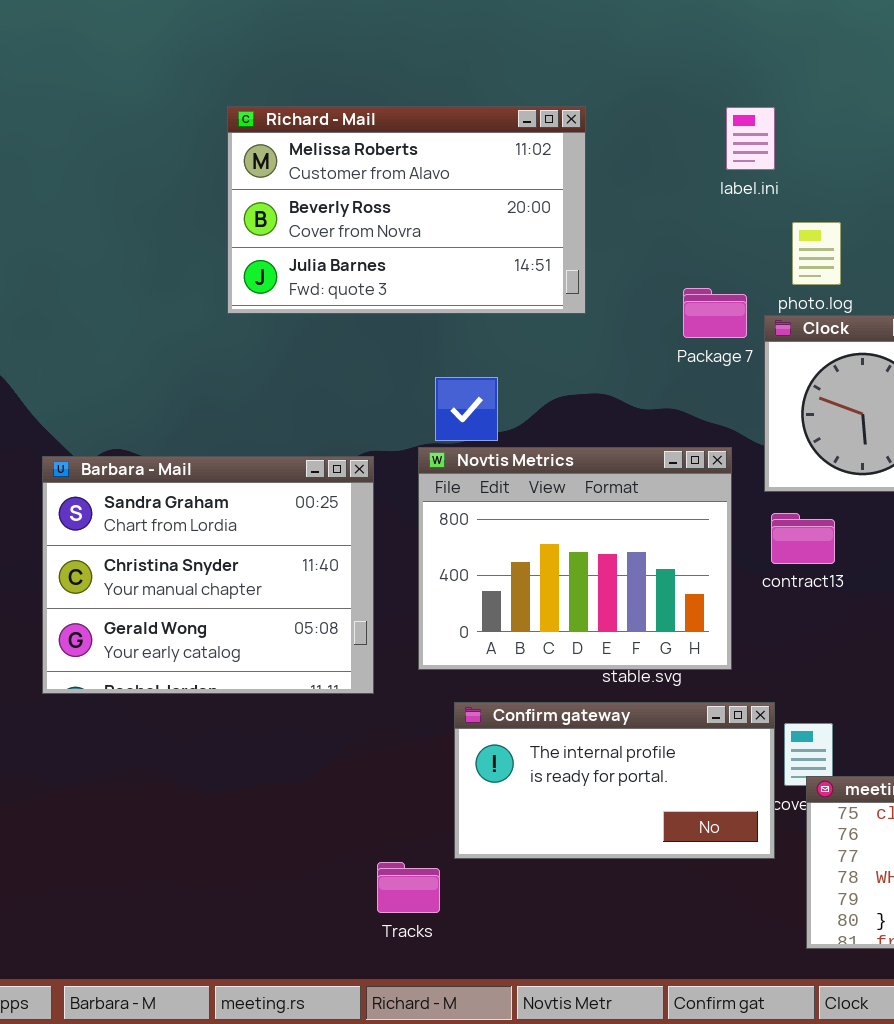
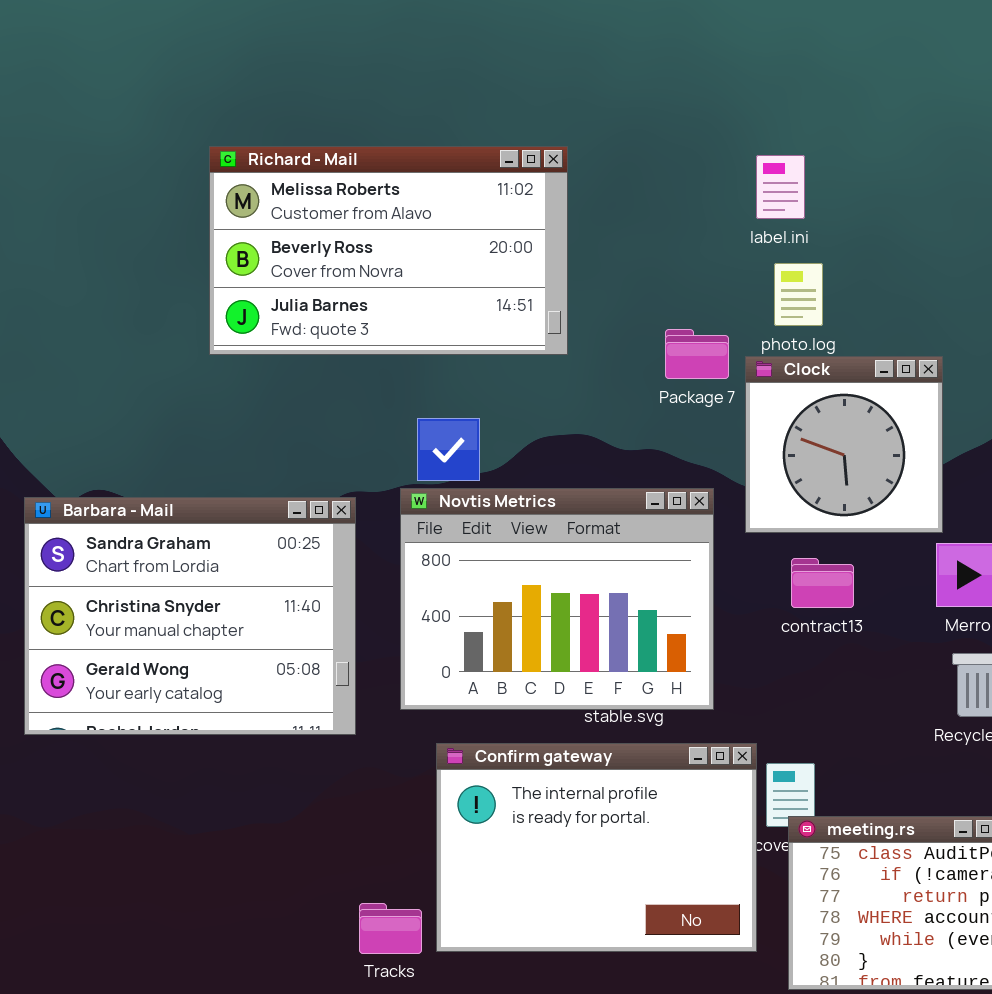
label.ini: [726,107,775,170] -> [756,155,805,219], moved
contract13: [771,513,835,564] -> [791,558,854,608], moved
Confirm gateway: [454,702,775,859] -> [436,743,757,952], resized

